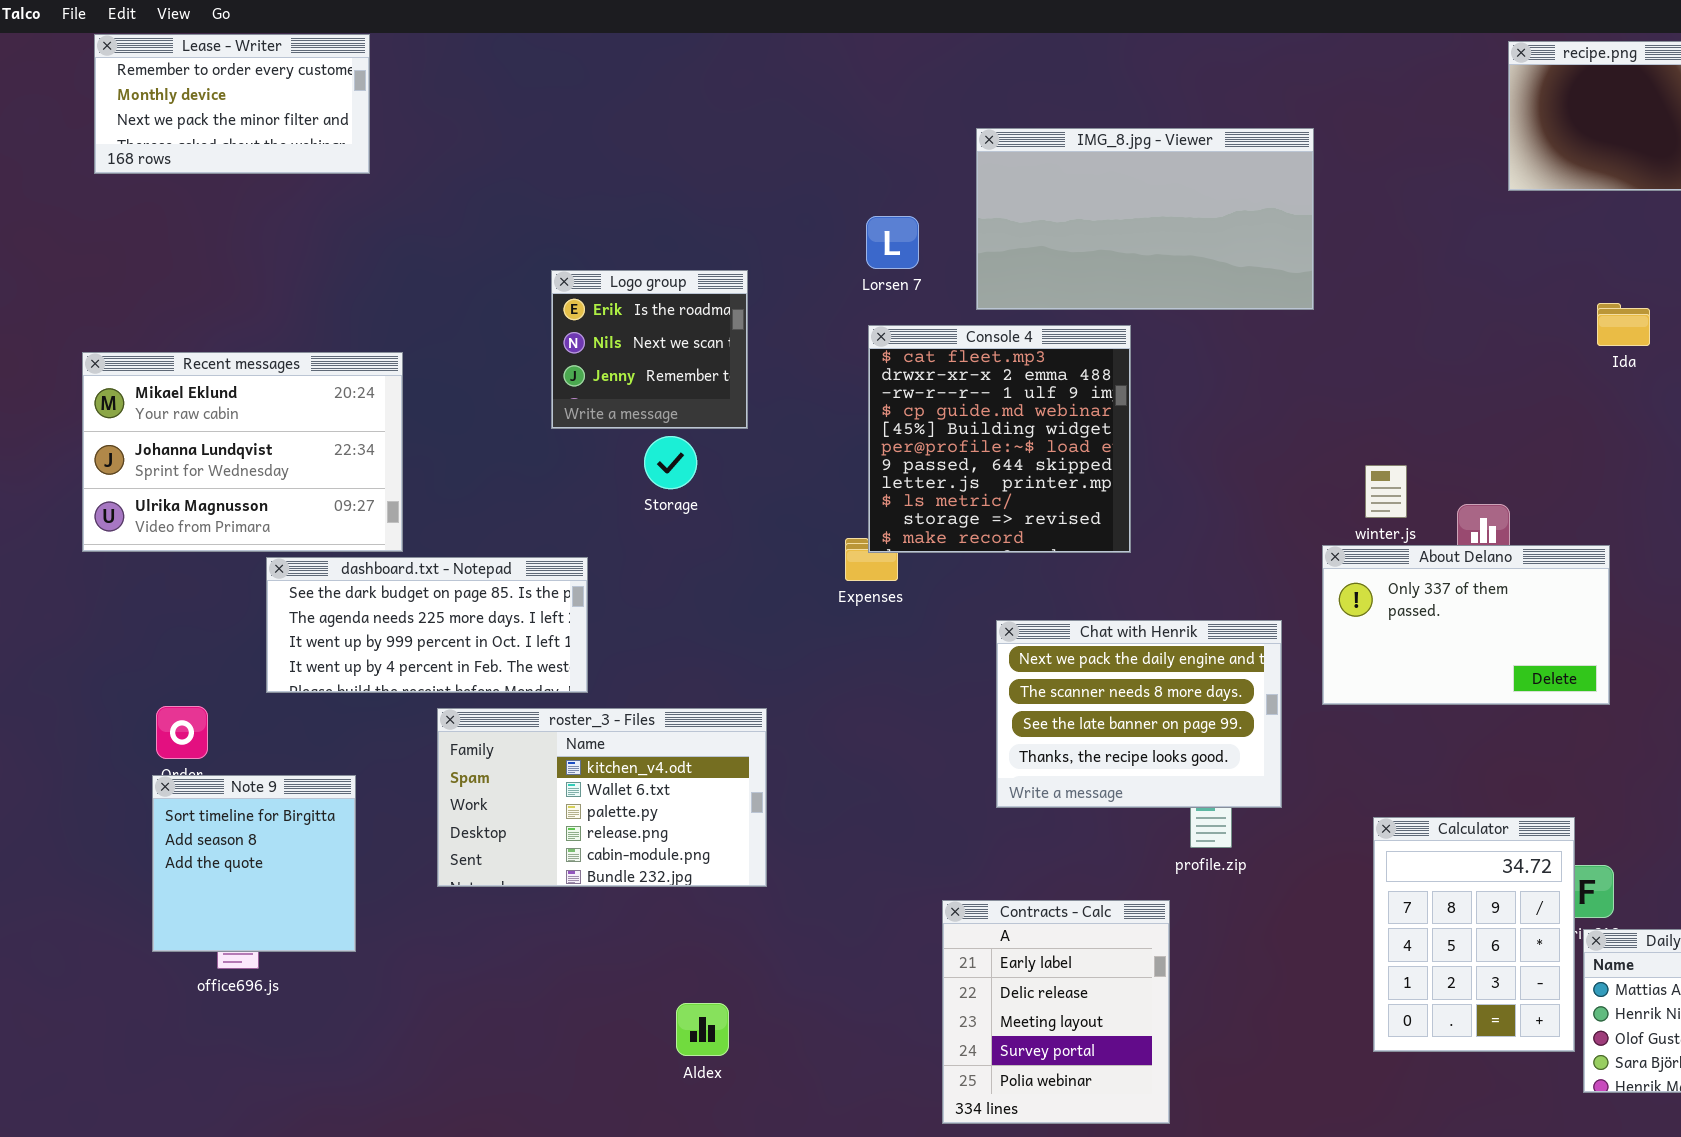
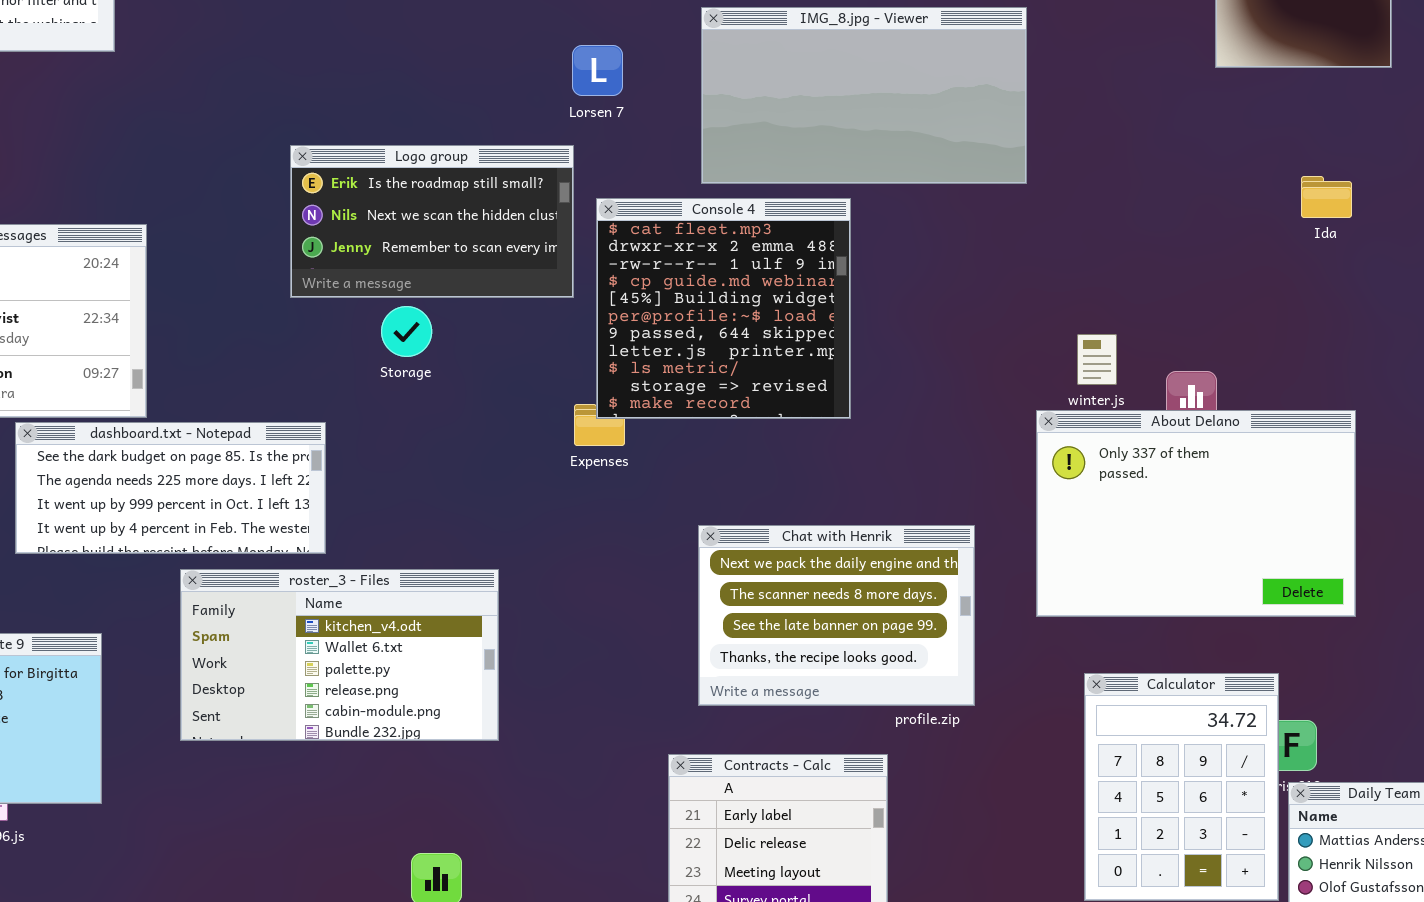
Lorsen 7: [866,216,919,269] -> [572,45,623,96], moved
Logo group: [551,270,748,429] -> [290,145,574,298], resized
About Delano: [1322,545,1610,705] -> [1036,410,1356,617], resized
Chat with Henrik: [996,620,1282,808] -> [698,525,975,706], moved

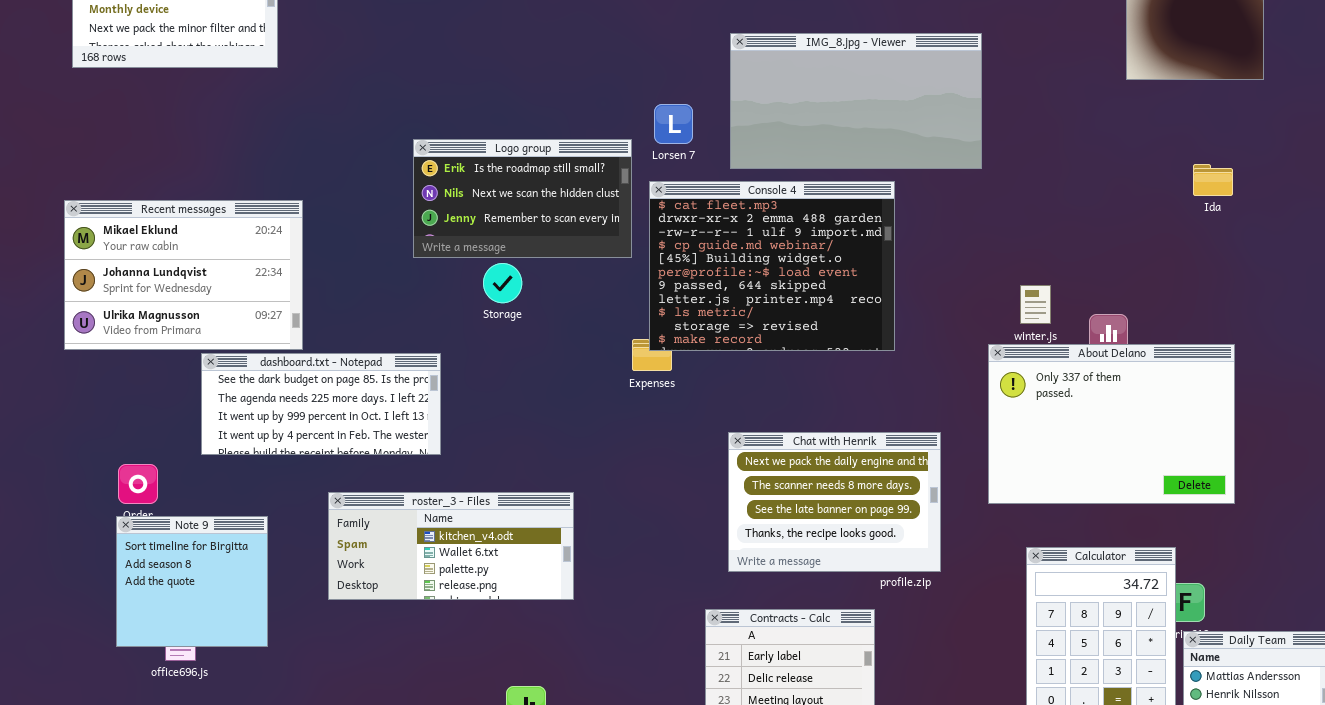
Lorsen 7: [572,45,623,96] -> [654,104,693,144], moved
Console 4: [596,198,851,419] -> [649,181,895,351], resized
roster_3 - Files: [180,569,499,741] -> [328,492,574,600], resized

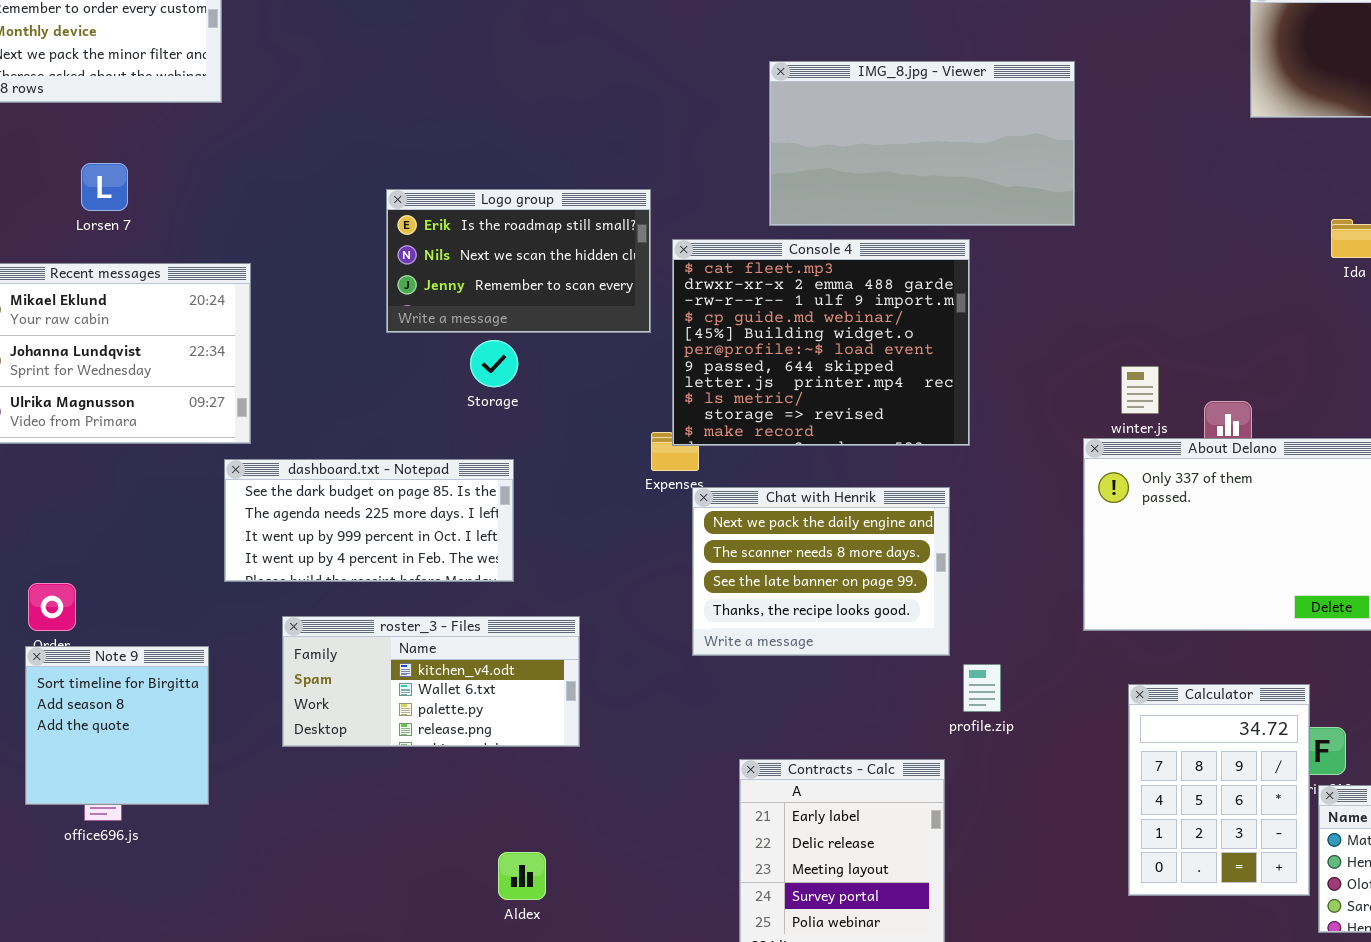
Lorsen 7: [654,104,693,144] -> [81,163,128,211], moved
dashboard.txt - Notepad: [201,353,441,455] -> [224,459,514,582], moved
Chat with Henrik: [728,432,941,572] -> [692,487,950,656], moved

